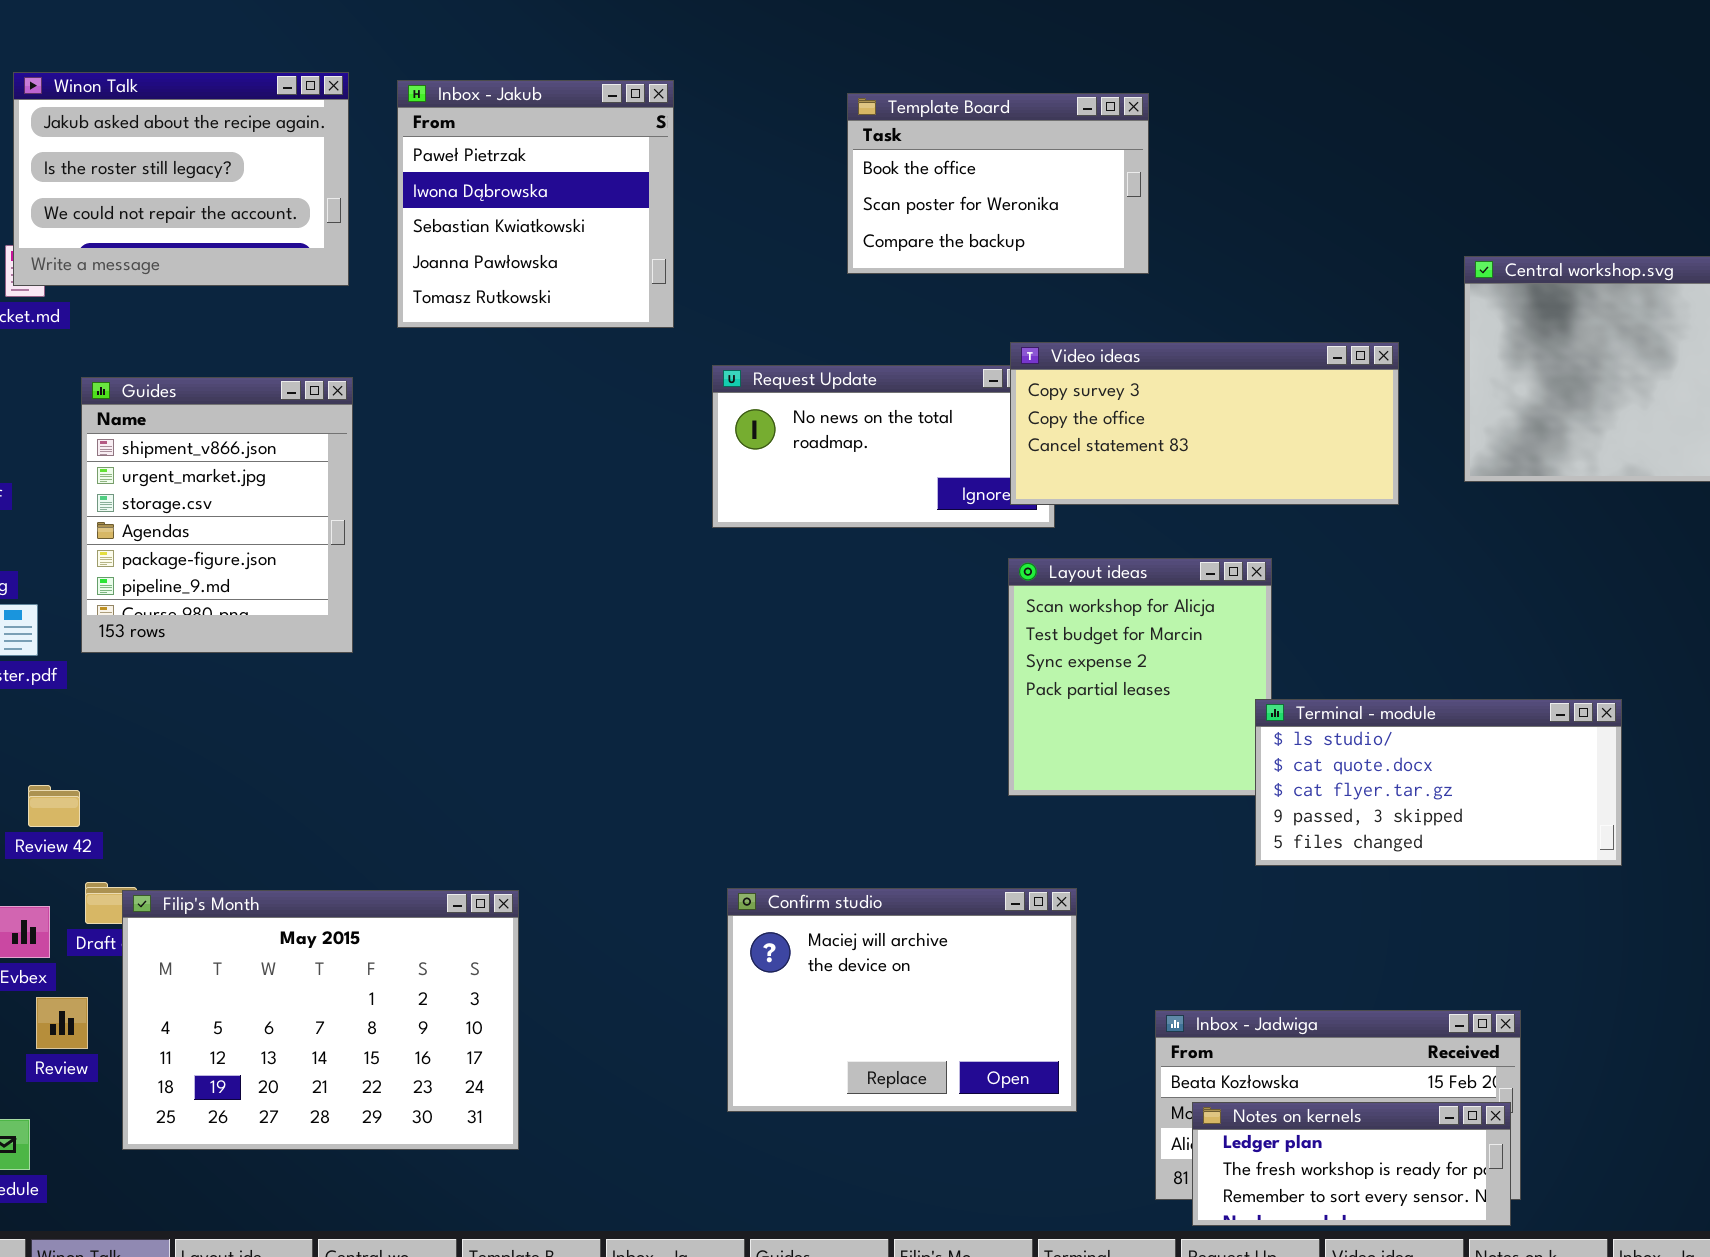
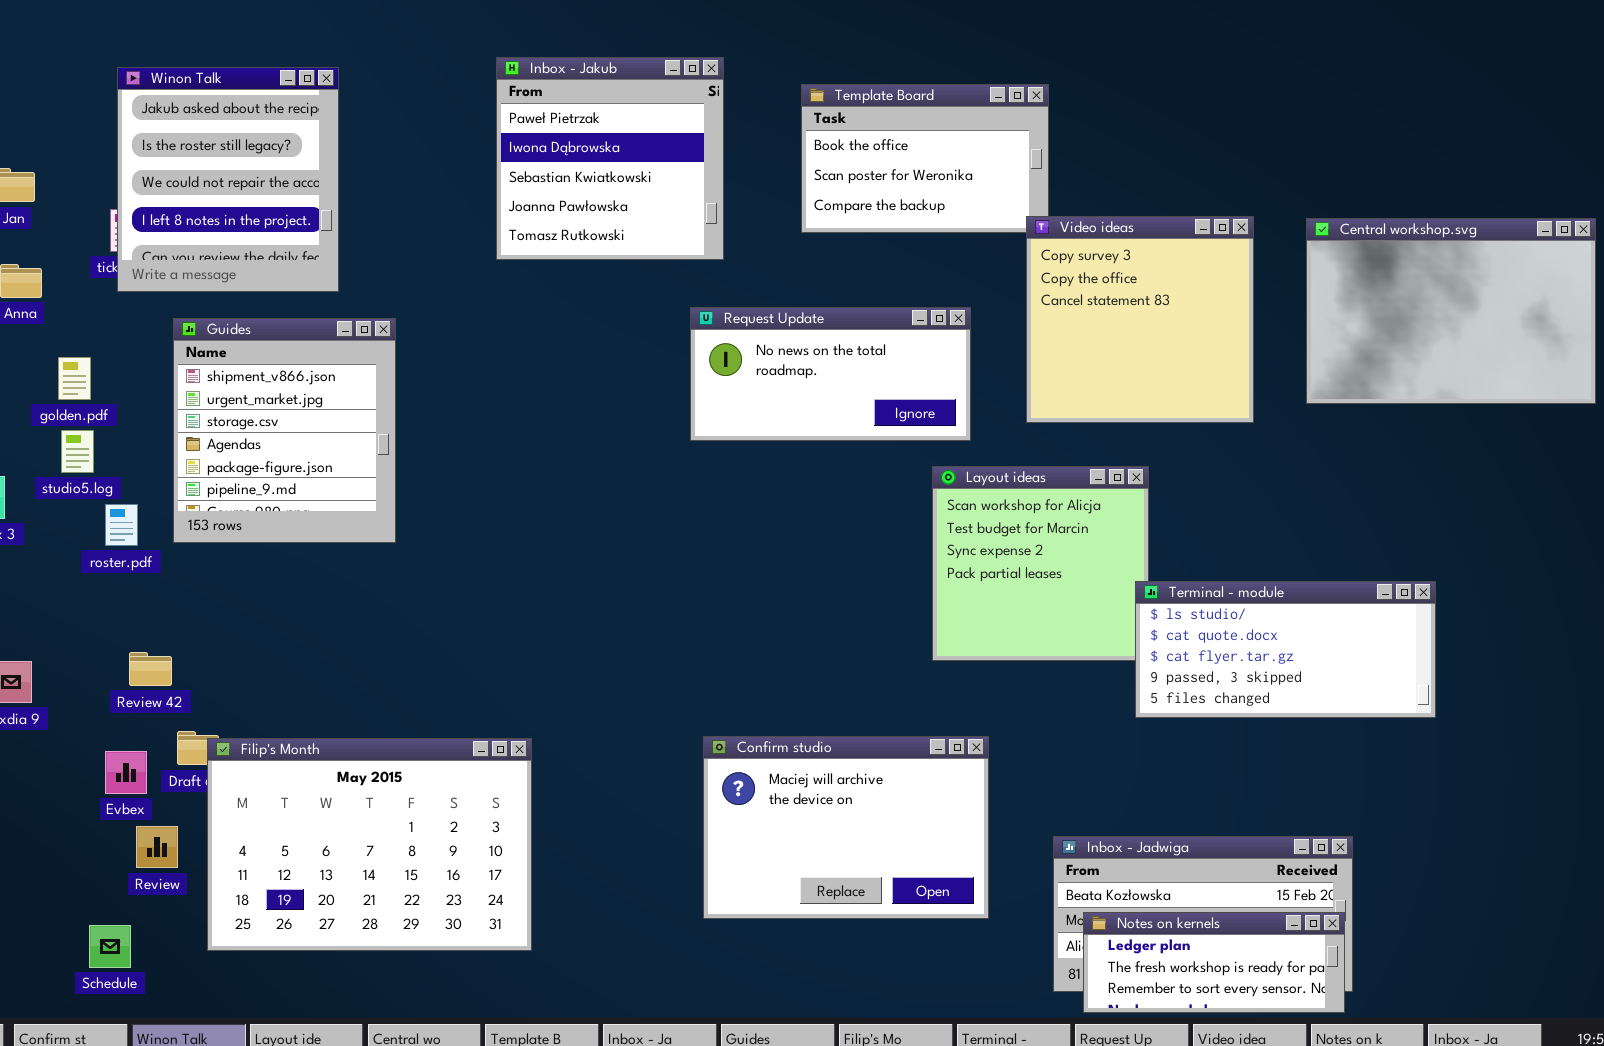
Winon Talk: [13,72,349,286] -> [117,67,339,292], resized
Inbox - Jakub: [397,80,674,328] -> [496,57,724,260], moved
Video ideas: [1010,342,1399,505] -> [1026,216,1254,423], resized

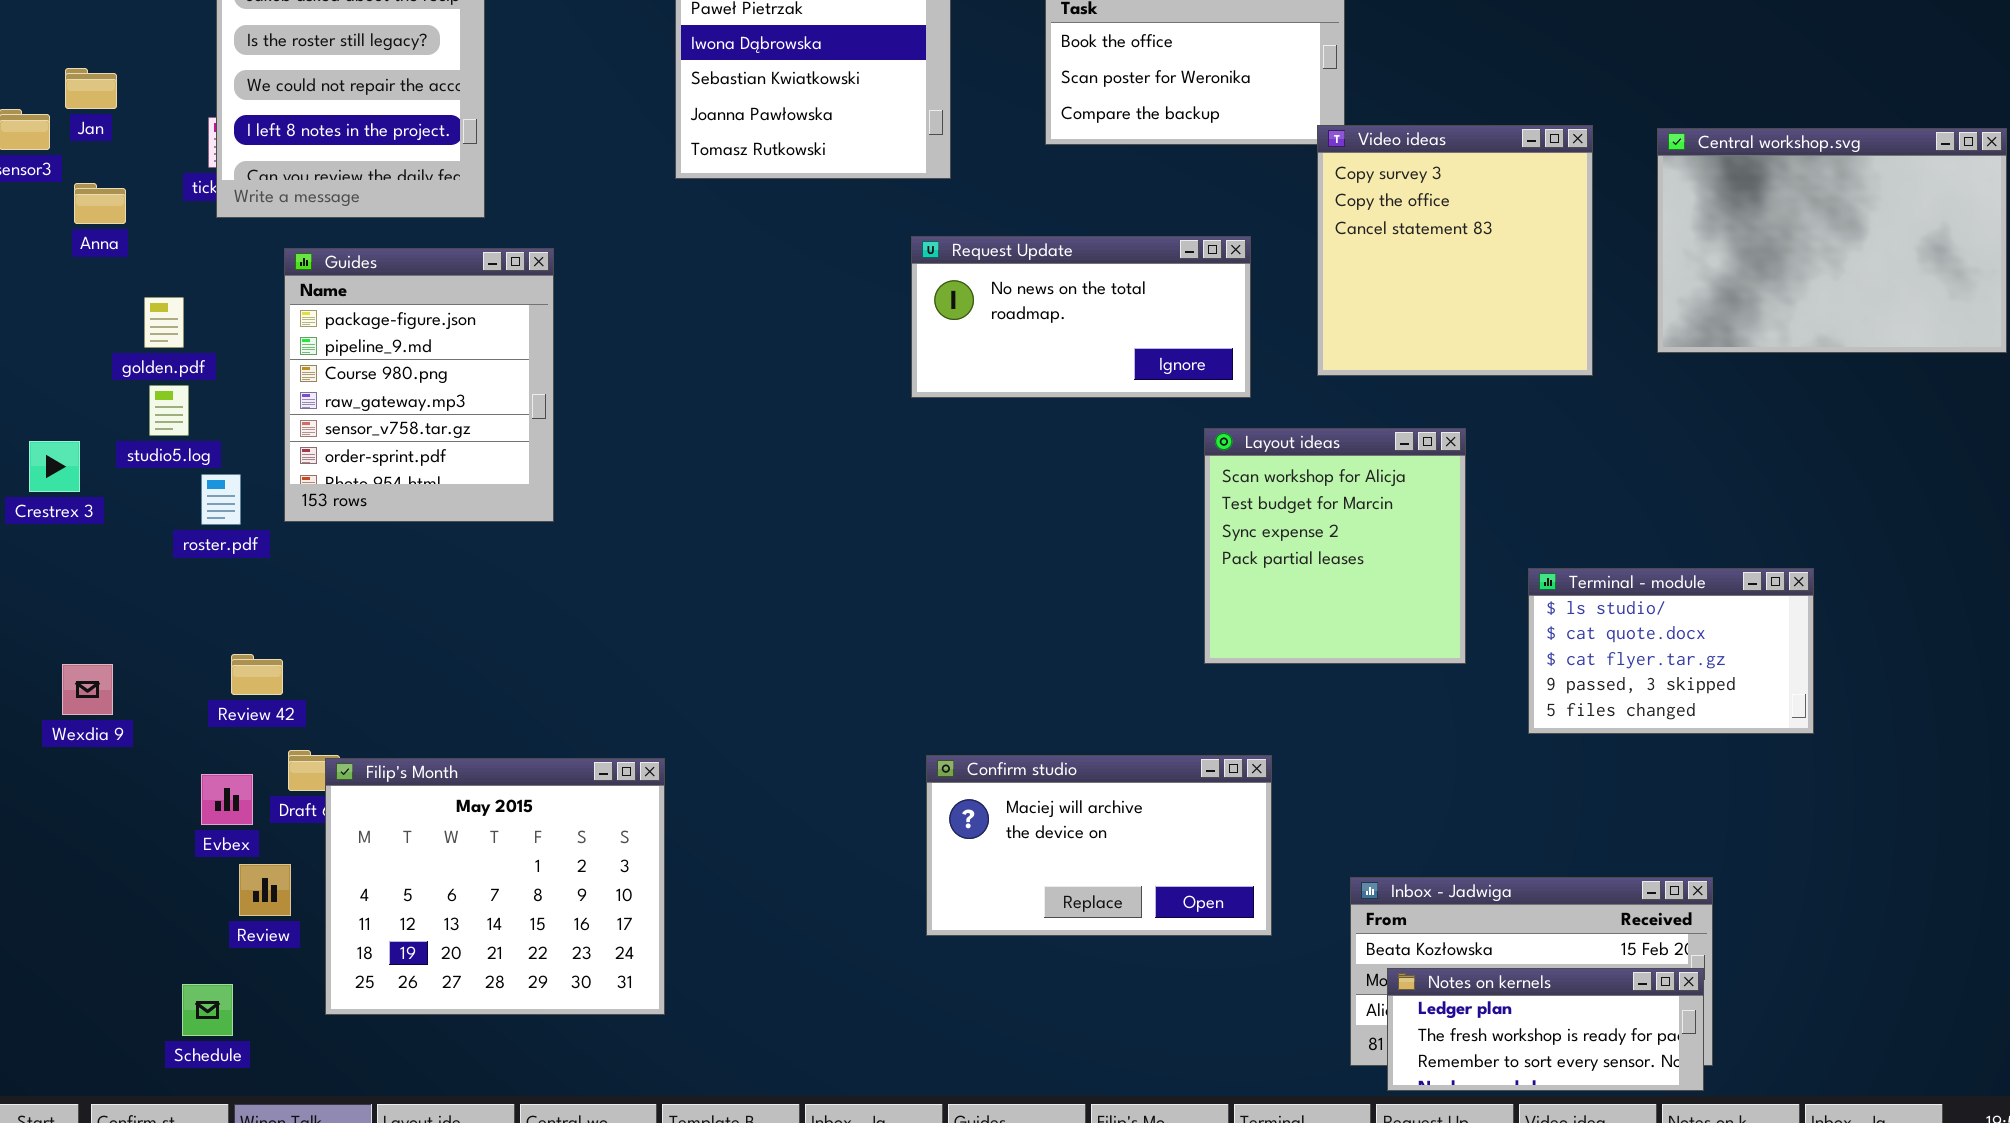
Guides: [173,318,396,543] -> [284,248,554,522], scrolled down 4 rows
Terminal - module: [1135,581,1436,718] -> [1528,568,1814,734], resized
Confirm studio: [703,736,989,919] -> [926,755,1272,936], resized
Filip's Month: [207,738,532,951] -> [325,758,665,1015], resized

